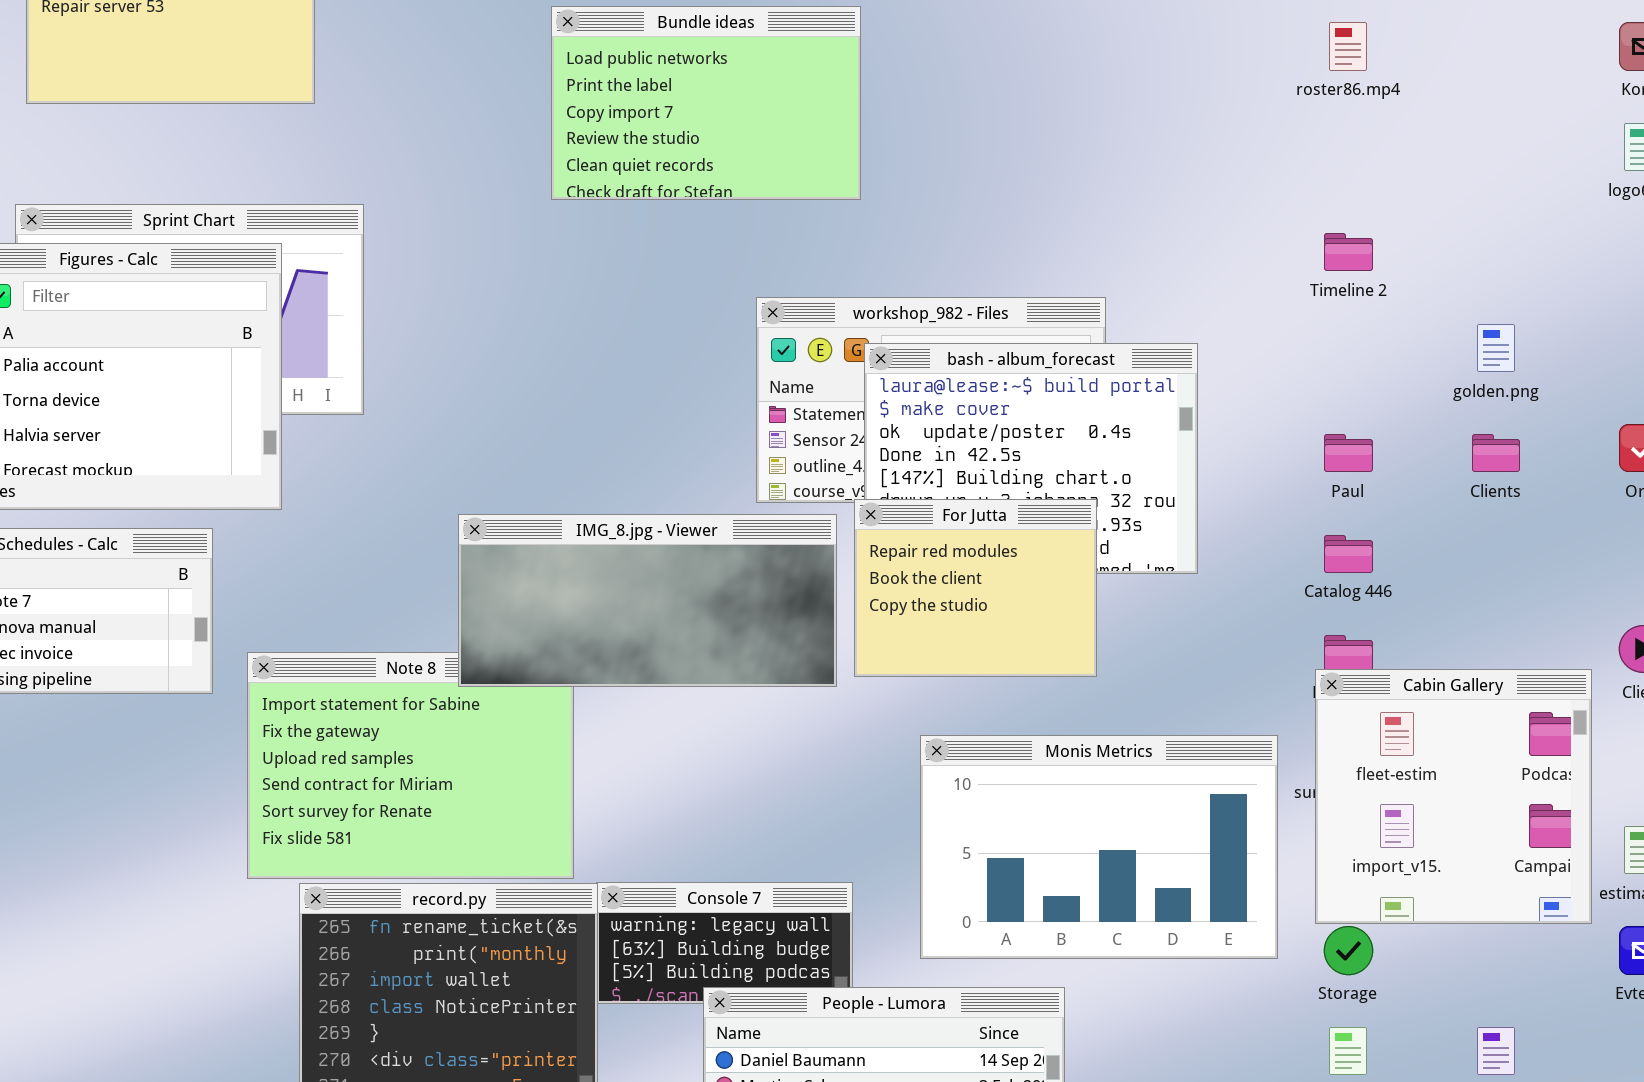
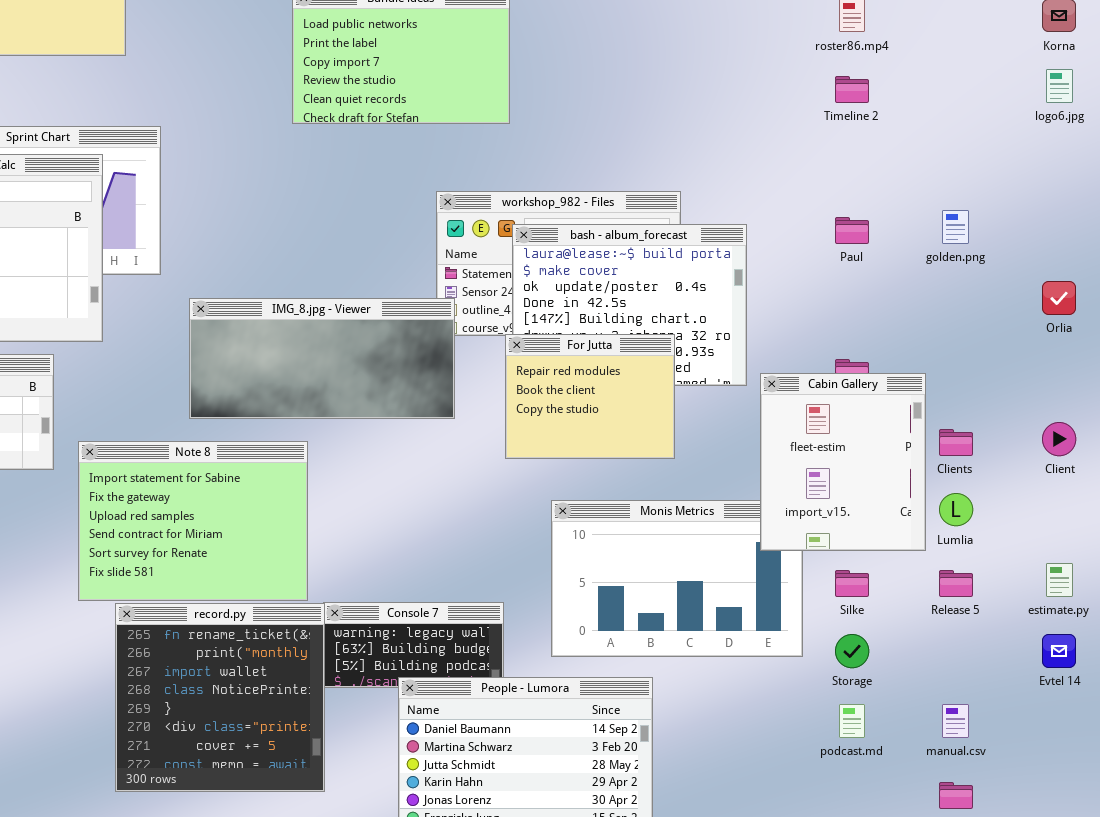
Timeline 2: [1324,233,1373,271] -> [835,76,869,103], moved
Paul: [1324,434,1373,472] -> [835,217,869,244], moved
Clients: [1472,434,1520,472] -> [939,429,973,456], moved
IMG_8.jpg - Viewer: [458,514,837,687] -> [189,298,455,419], moved
Cabin Gallery: [1315,669,1592,924] -> [760,373,926,551], moved, resized

